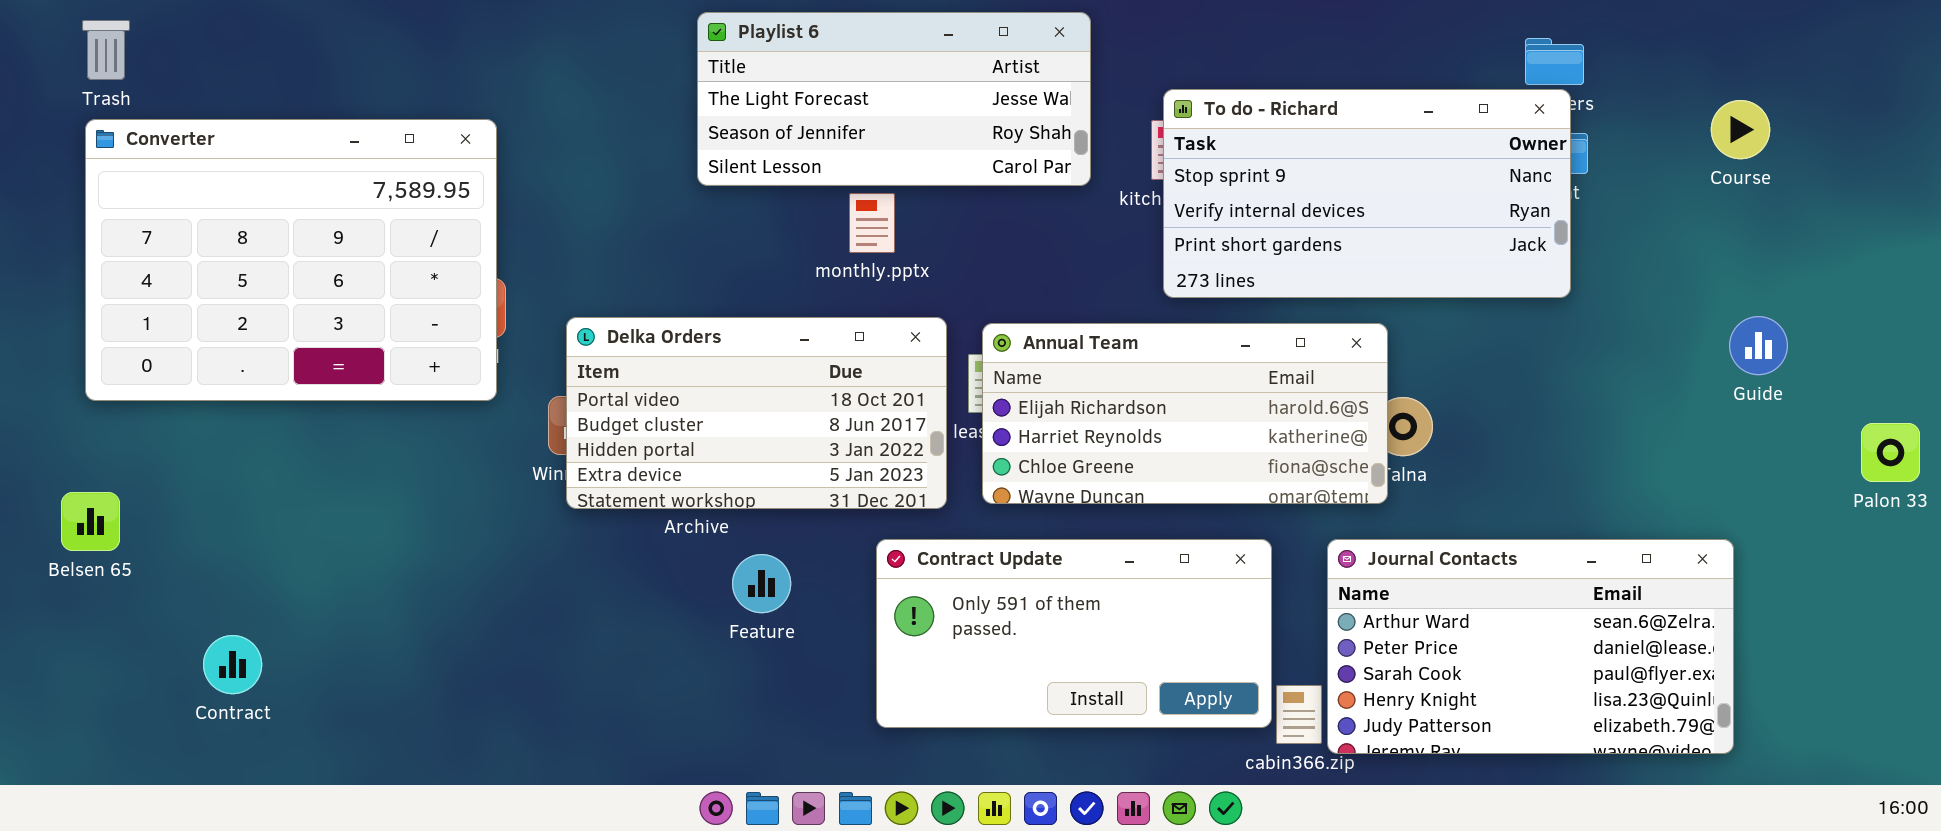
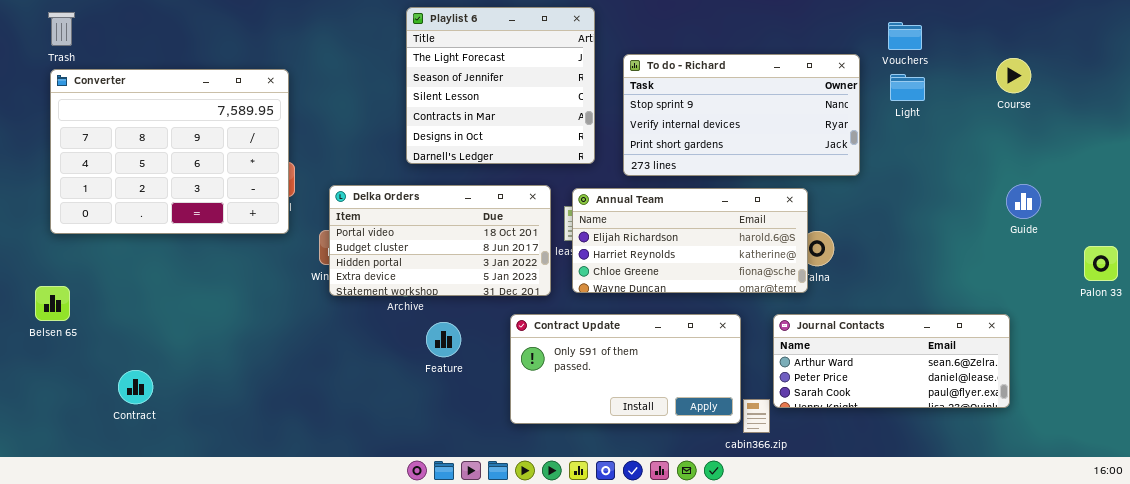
Playlist 6: [697,12,1091,186] -> [406,7,595,164], resized
To do - Richard: [1163,89,1571,298] -> [623,54,860,176], moved
Journal Contacts: [1327,539,1734,754] -> [773,314,1010,408], resized

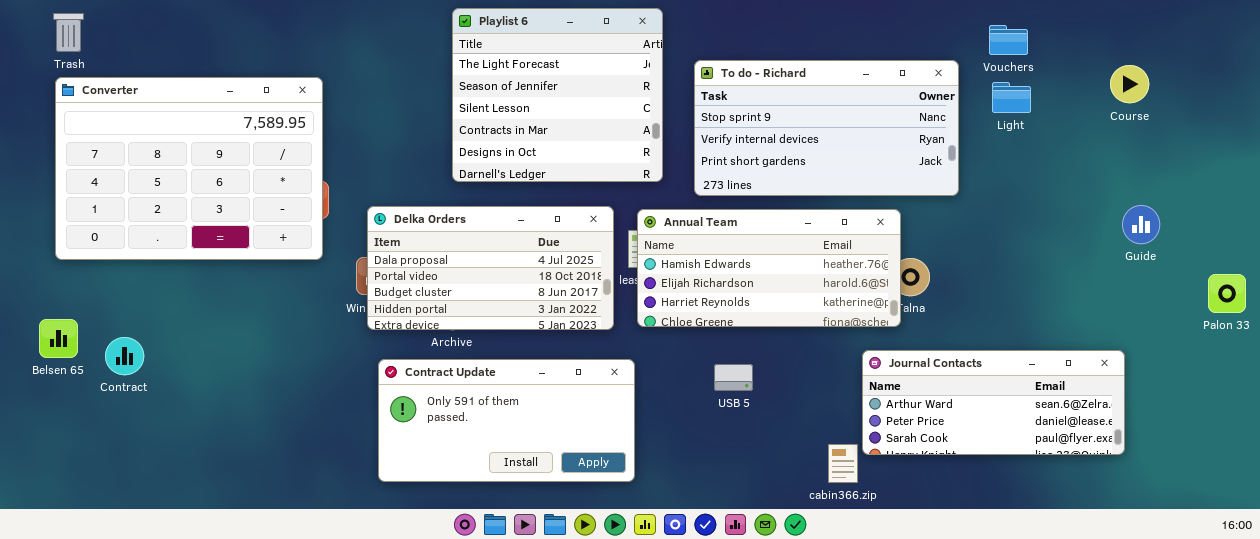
Delka Orders: [329,185,551,296] -> [367,206,614,330], scrolled up 1 row
Annual Team: [572,188,808,293] -> [637,209,901,327], scrolled up 1 row
Contract Update: [510,314,741,424] -> [378,359,635,482], moved
Contract: [118,370,153,404] -> [105,337,144,375], moved

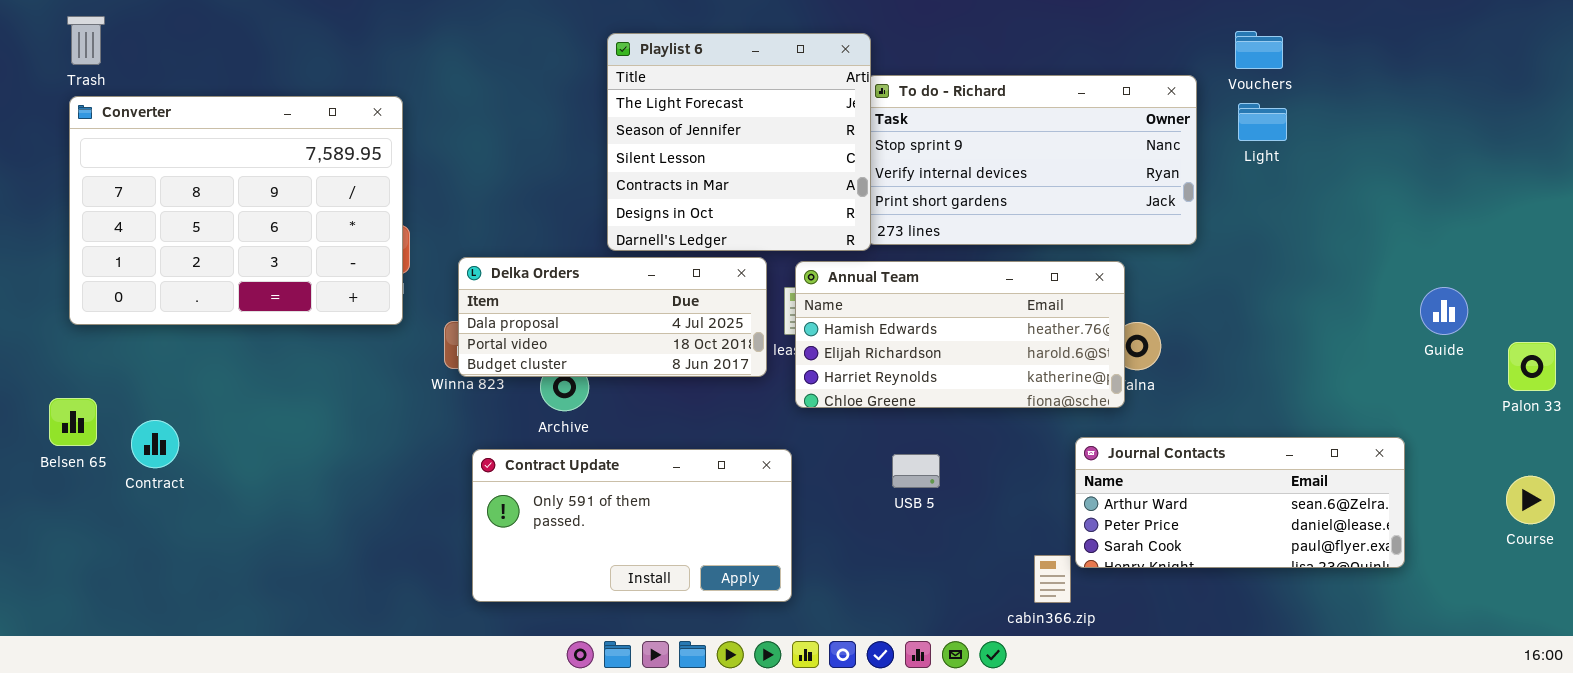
Playlist 6: [452,8,663,182] -> [607,33,871,251], moved
Course: [1110,65,1149,103] -> [1506,476,1555,524], moved
Guide: [1122,205,1160,244] -> [1420,287,1468,335], moved
Delka Orders: [367,206,614,330] -> [458,257,767,377], resized

